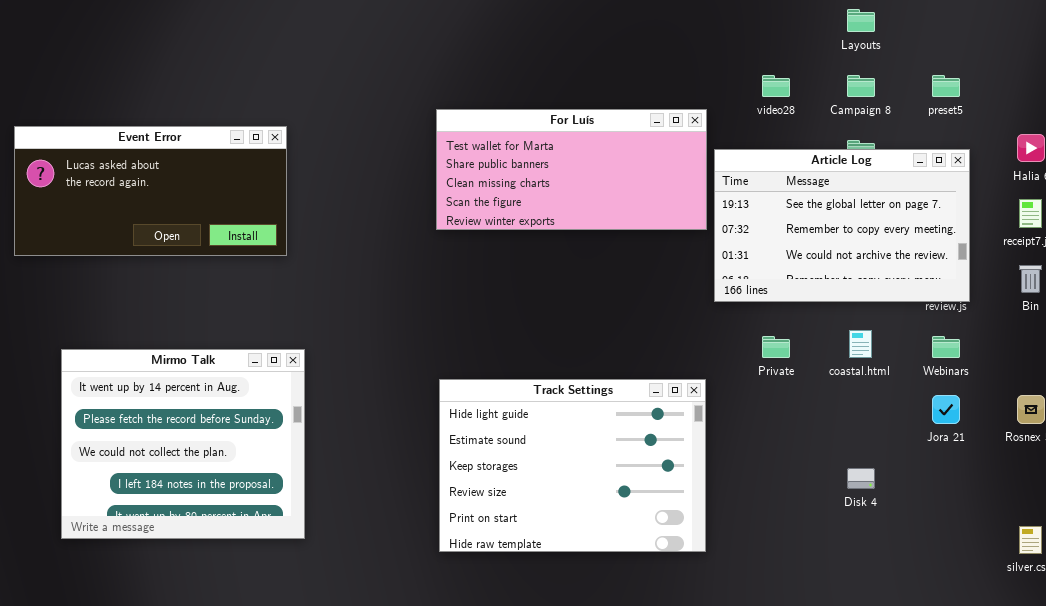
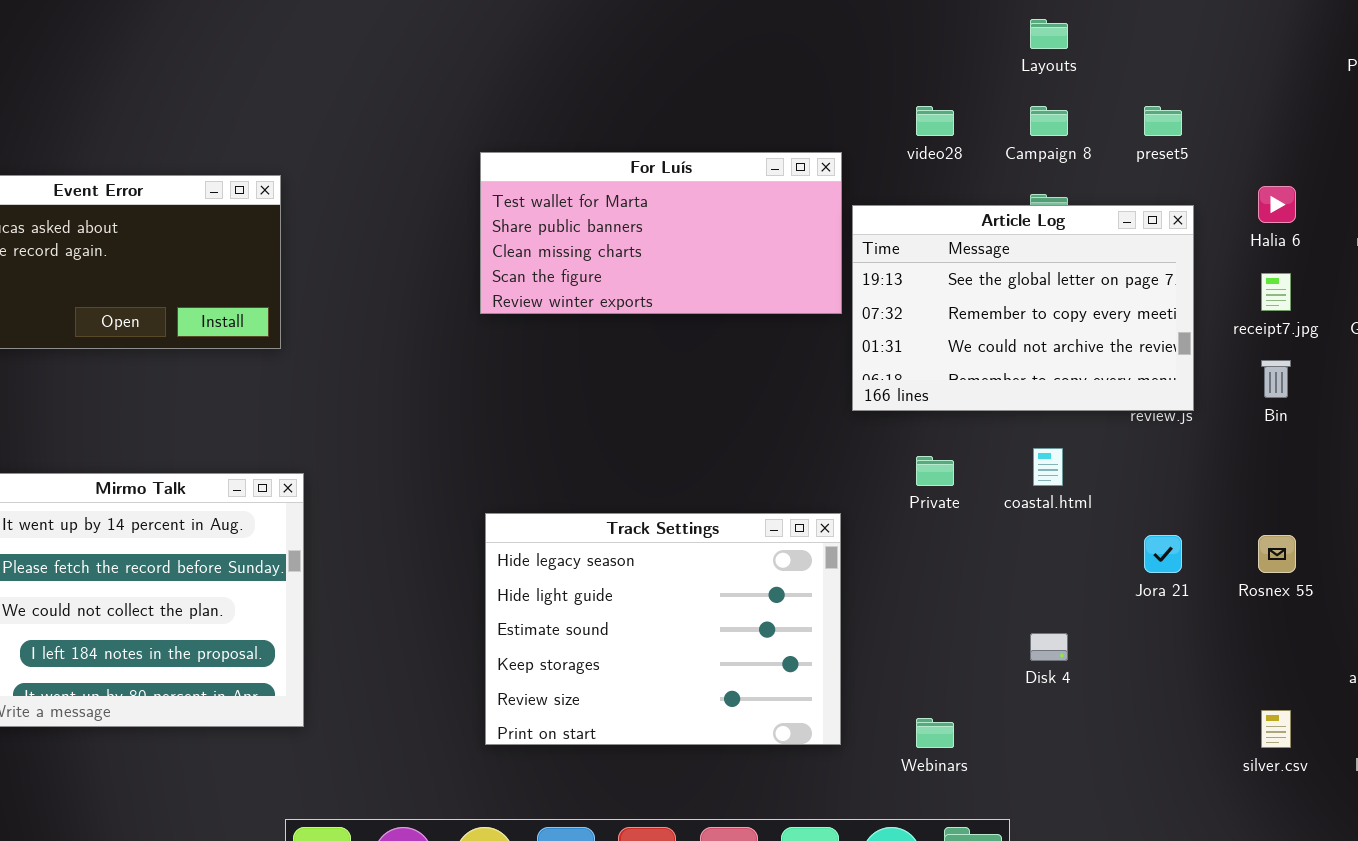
Webinars: [932,336,960,358] -> [916,718,954,748], moved
Track Settings: [439,379,706,552] -> [485,513,841,745], scrolled up 1 row

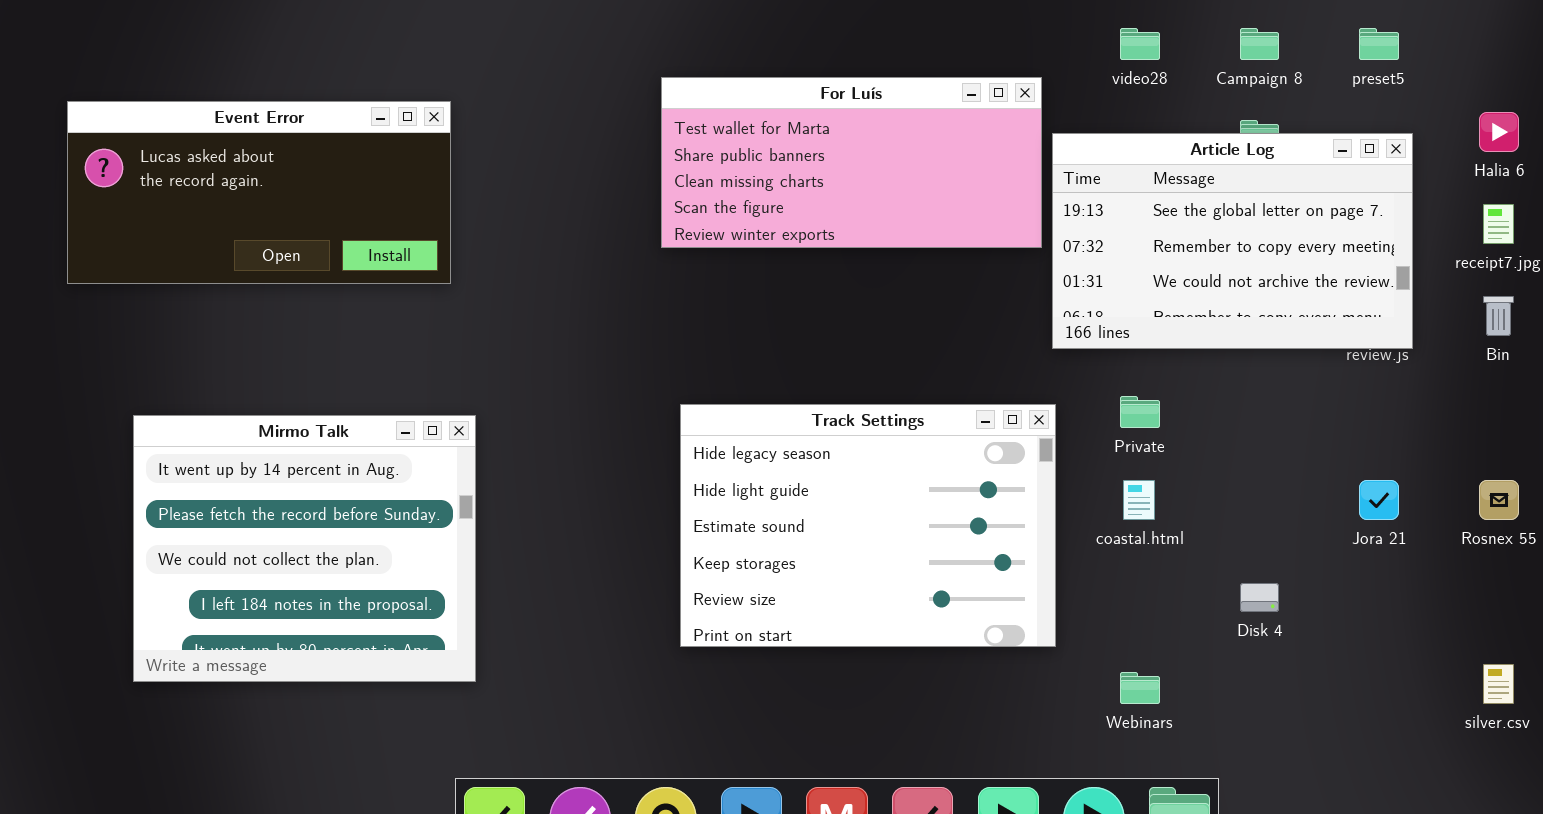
coastal.html: [1033,448,1063,486] -> [1123,480,1155,520], moved
Track Settings: [485,513,841,745] -> [680,404,1056,647], moved

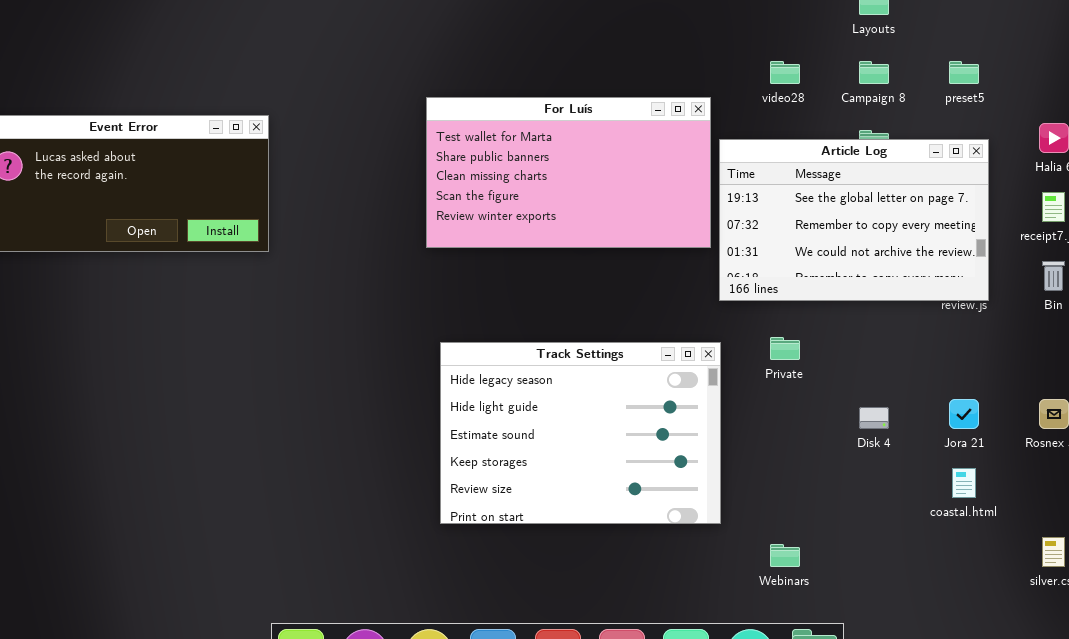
For Luís: [661,77,1042,248] -> [426,97,711,248], resized
Mirmo Talk: [133,415,476,682] -> none, closed
coastal.html: [1123,480,1155,520] -> [952,468,976,498], moved
Disk 4: [1240,583,1279,612] -> [859,407,889,429], moved

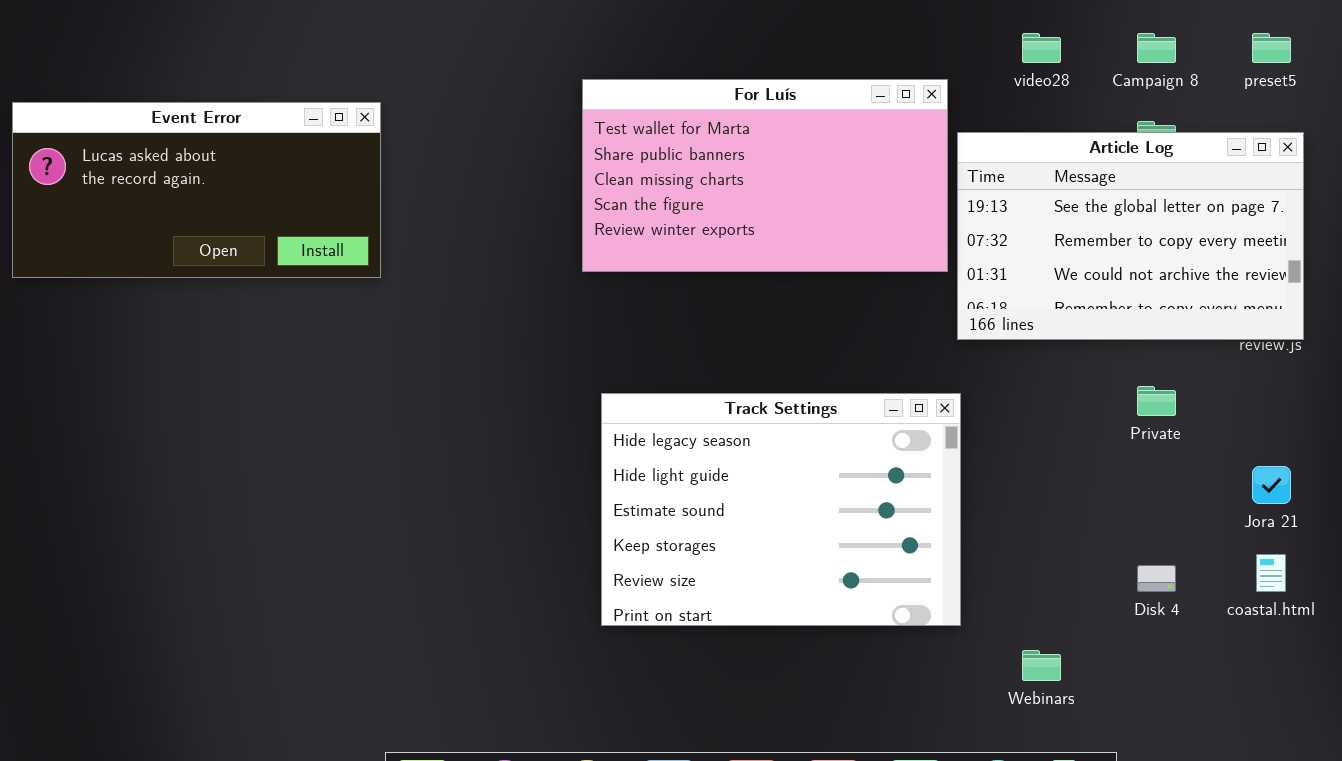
Private: [770,337,800,360] -> [1137,386,1176,416], moved
Disk 4: [859,407,889,429] -> [1137,565,1176,592], moved

